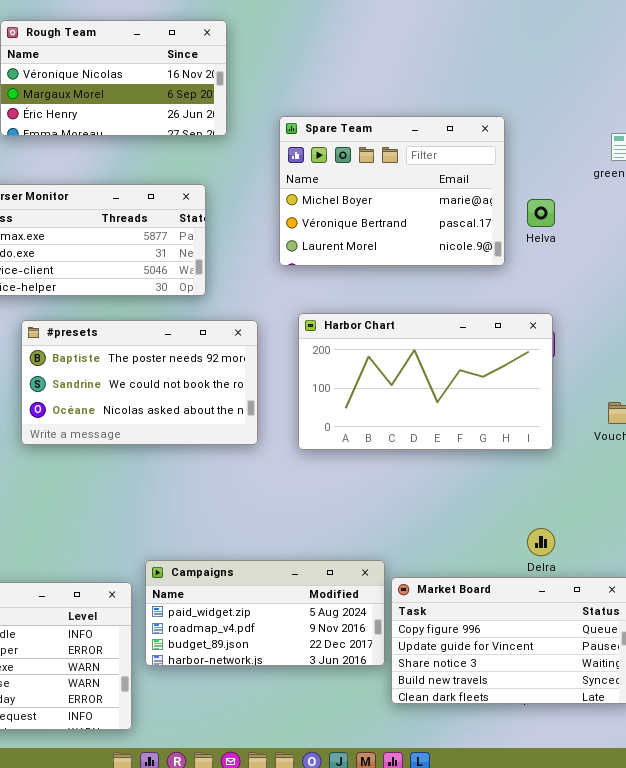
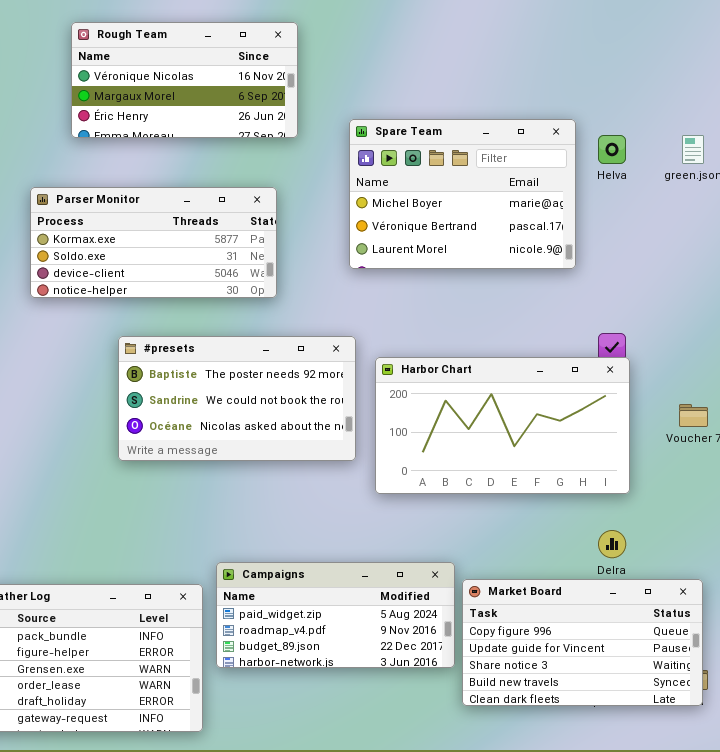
Helva: [527,199,555,227] -> [598,135,626,164], moved
Harbor Chart: [298,313,553,450] -> [375,357,630,494], moved
#presets: [21,320,258,445] -> [118,336,356,461], moved

